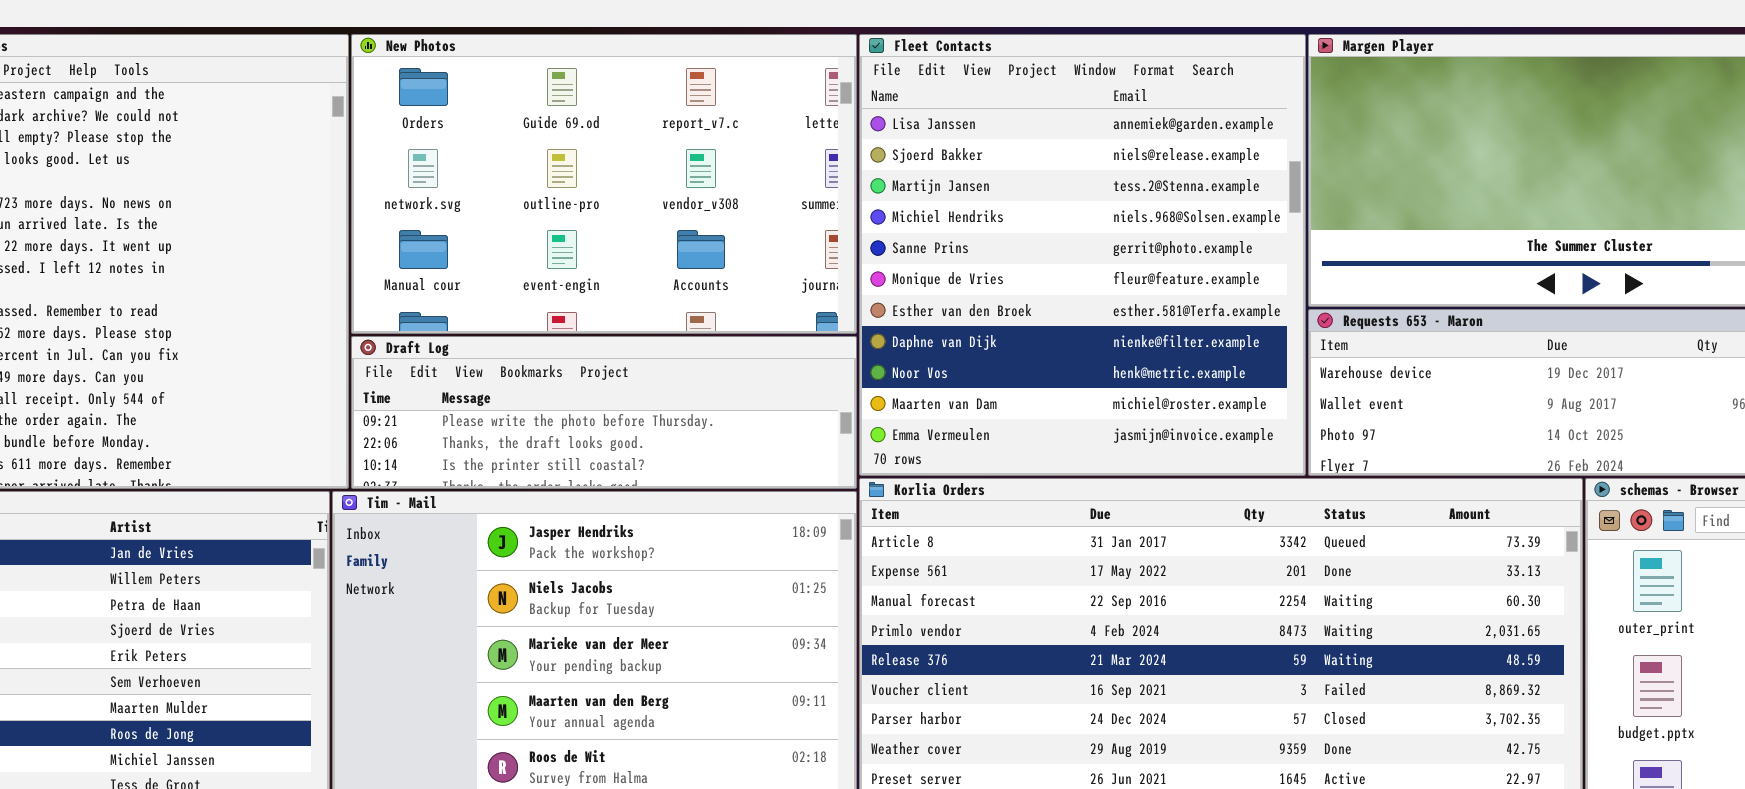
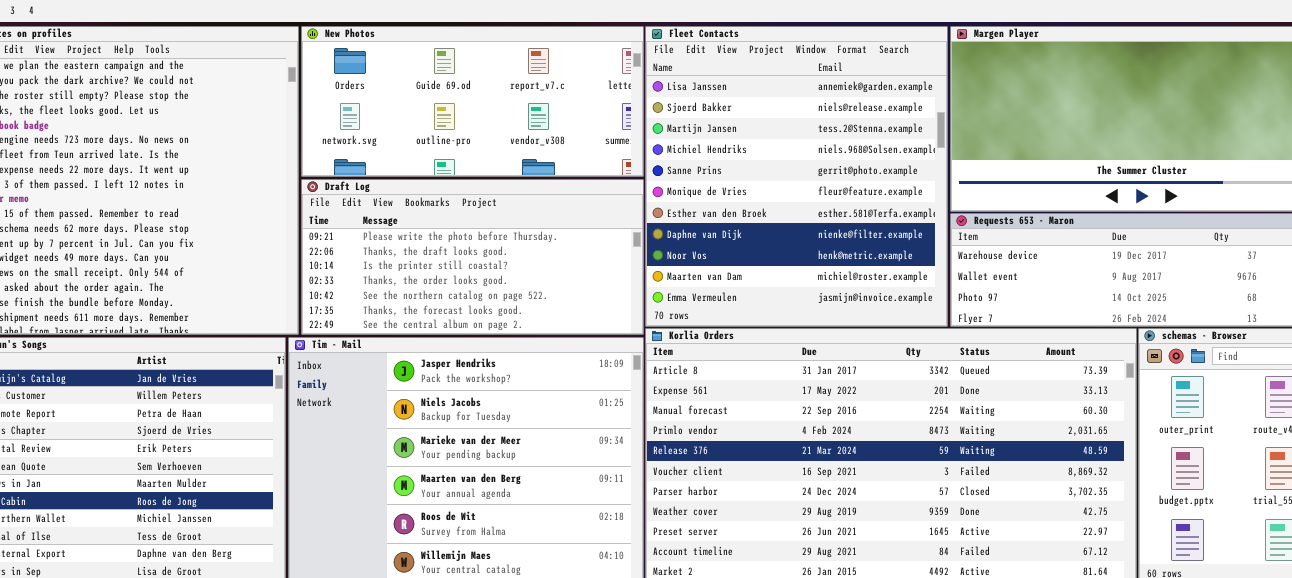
New Photos: [351,34,857,334] -> [301,26,644,177], resized
Draft Log: [351,336,857,489] -> [301,179,644,335], resized

